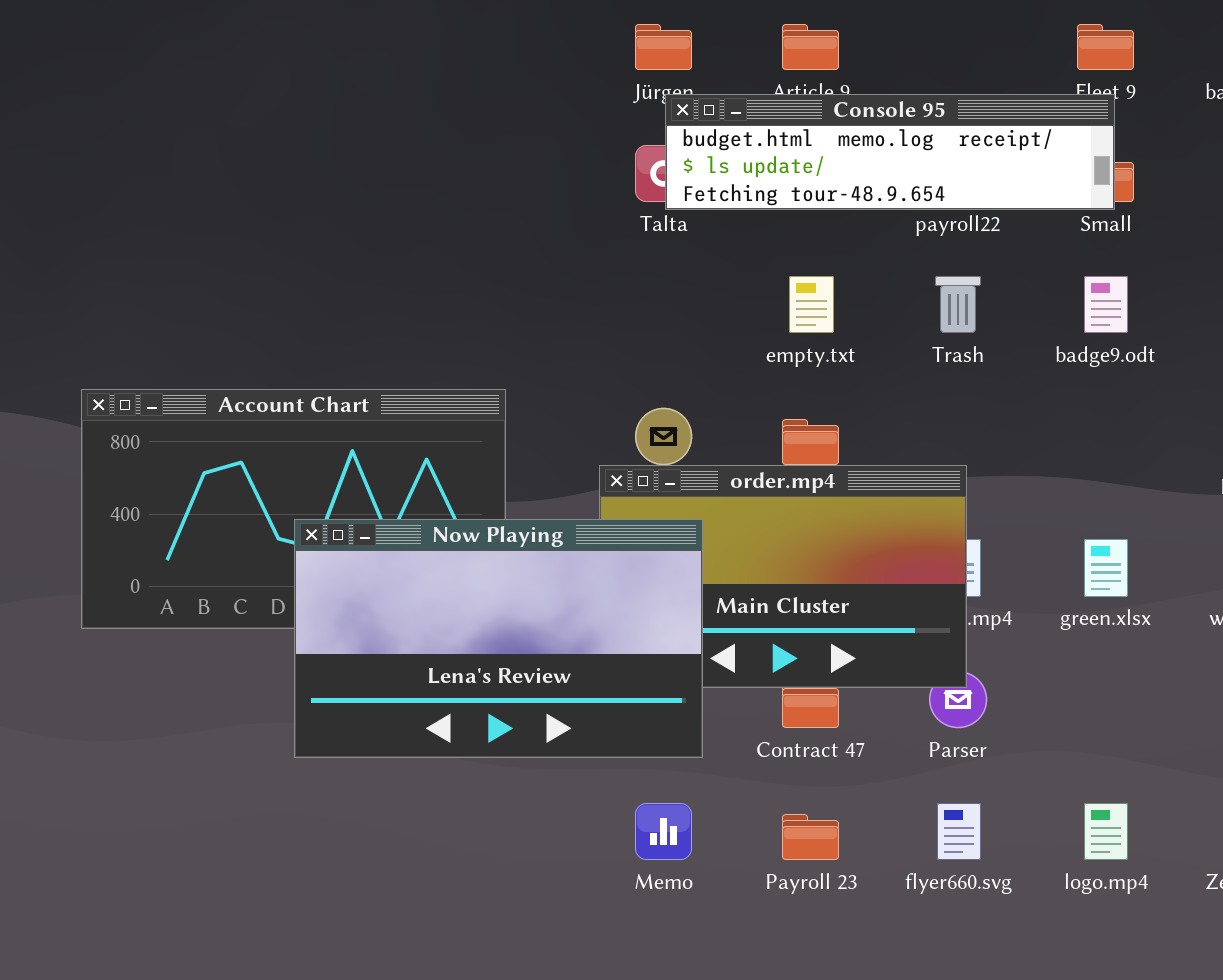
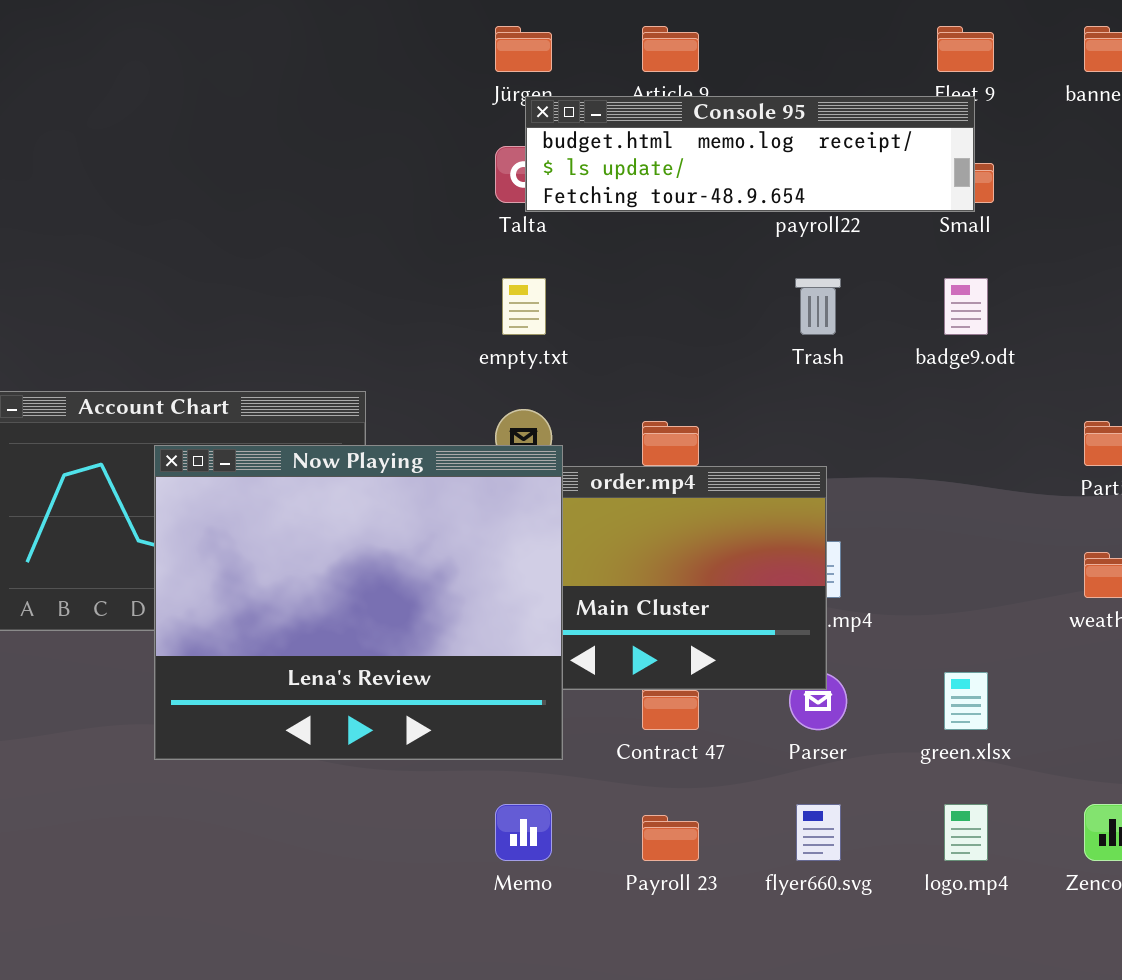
empty.txt: [789,276,834,333] -> [502,278,546,335], moved
Now Playing: [294,519,703,758] -> [154,445,563,760], resized
green.xlsx: [1084,539,1128,597] -> [944,672,988,730], moved

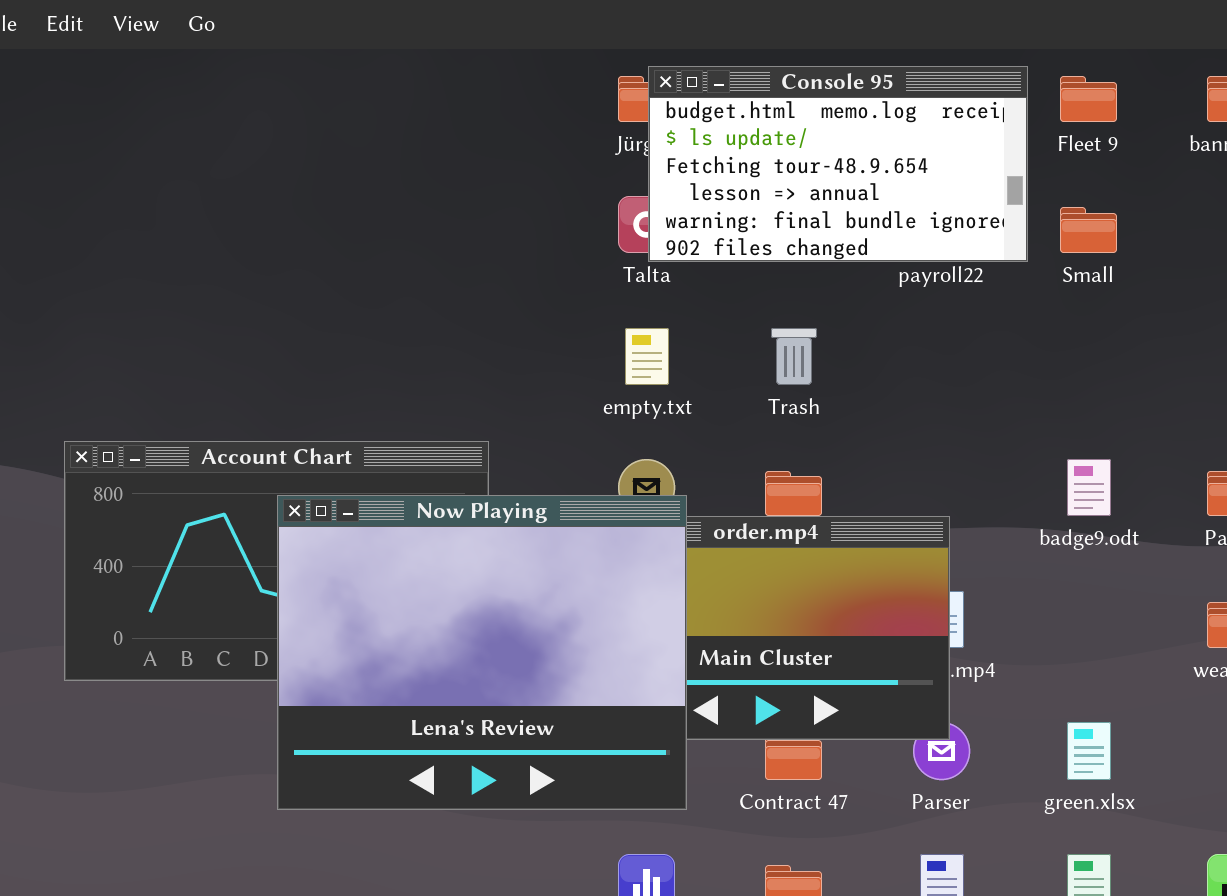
Console 95: [525,96,975,212] -> [648,66,1028,262], resized
Trash: [795,278,841,335] -> [771,328,817,385], moved
badge9.odt: [944,278,988,335] -> [1067,459,1111,516], moved

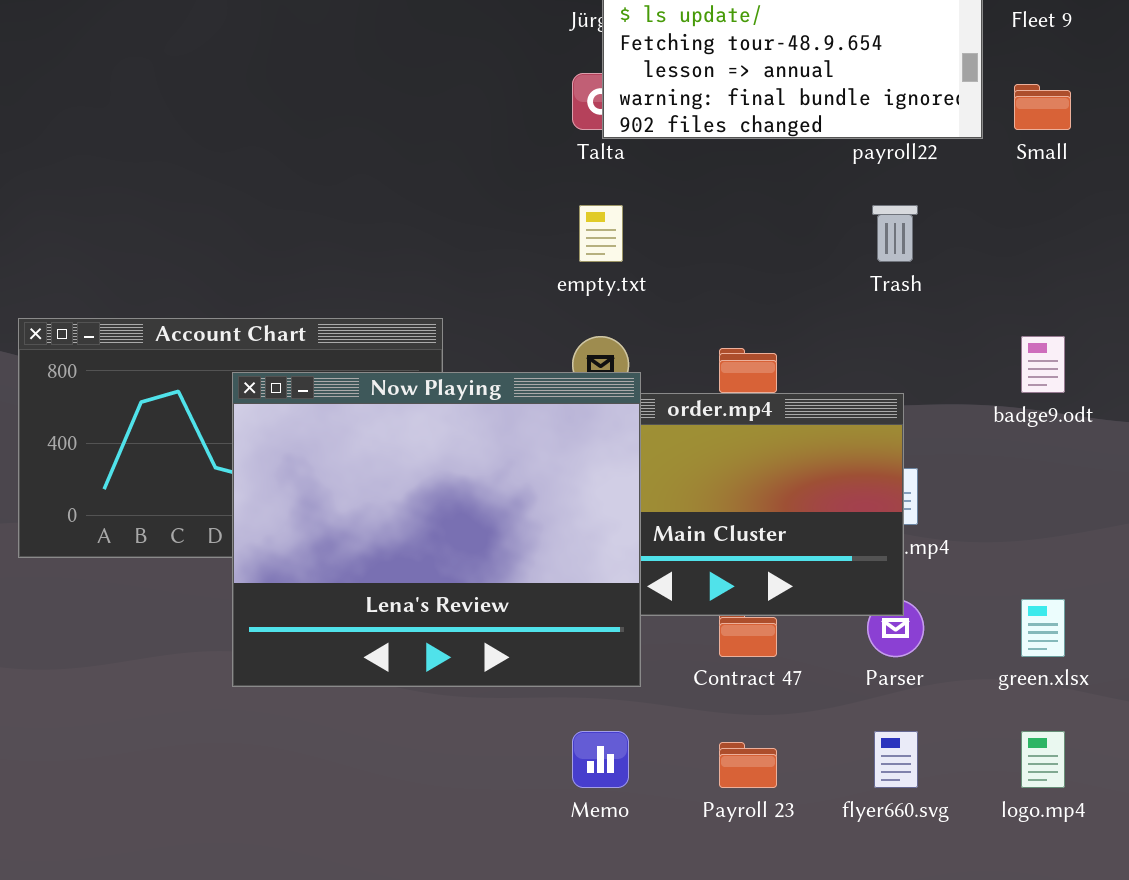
Trash: [771,328,817,385] -> [872,205,918,262], moved

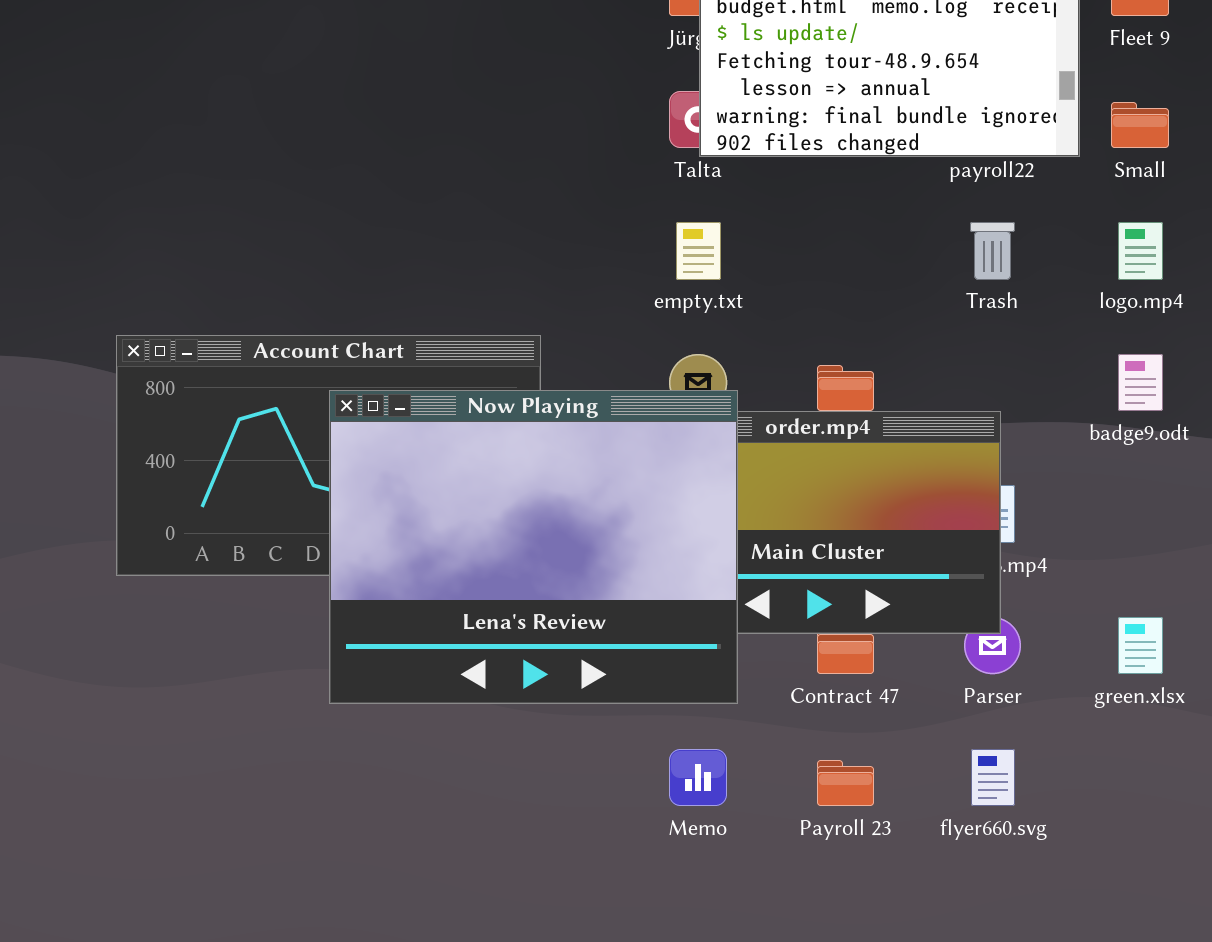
logo.mp4: [1021,731,1065,788] -> [1118,222,1163,280], moved

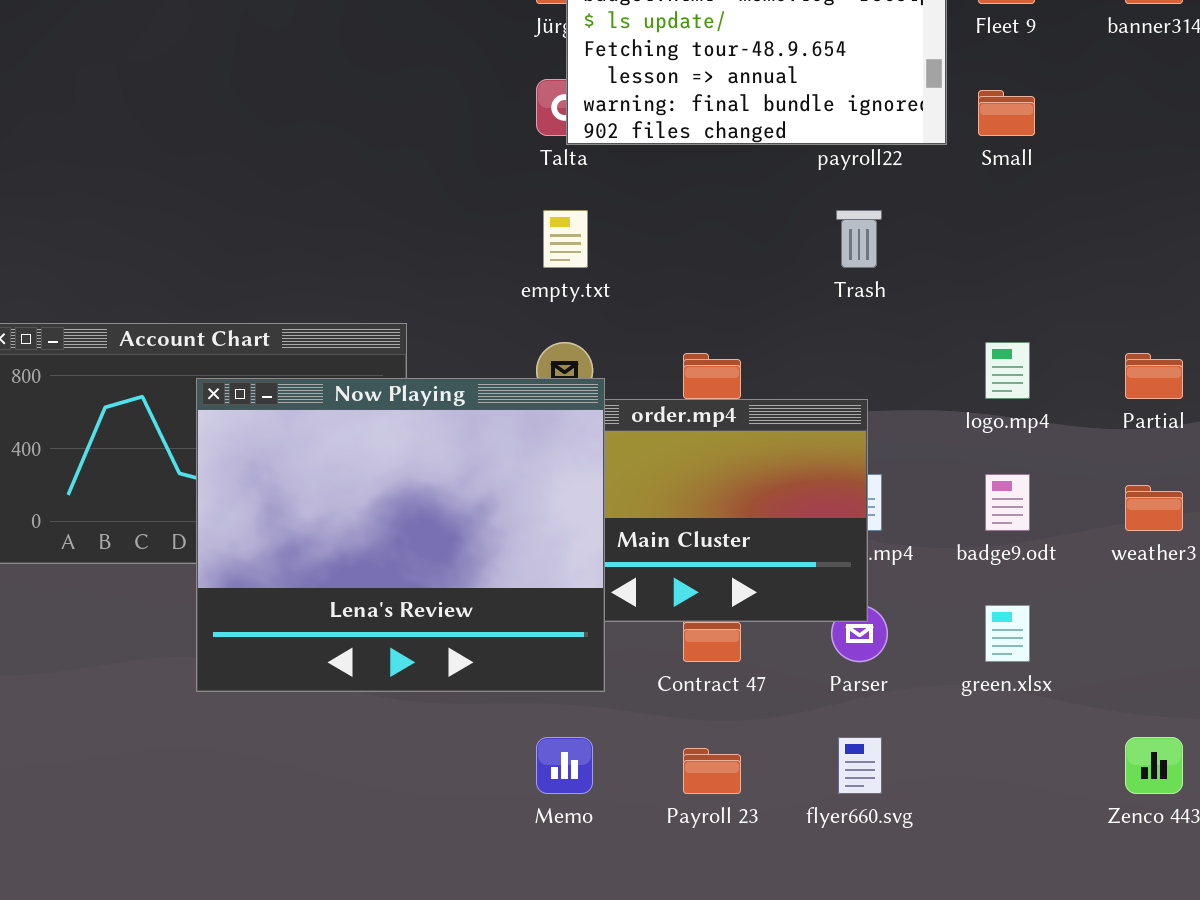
logo.mp4: [1118,222,1163,280] -> [985,342,1030,399], moved
badge9.odt: [1118,354,1163,411] -> [985,474,1030,531], moved

